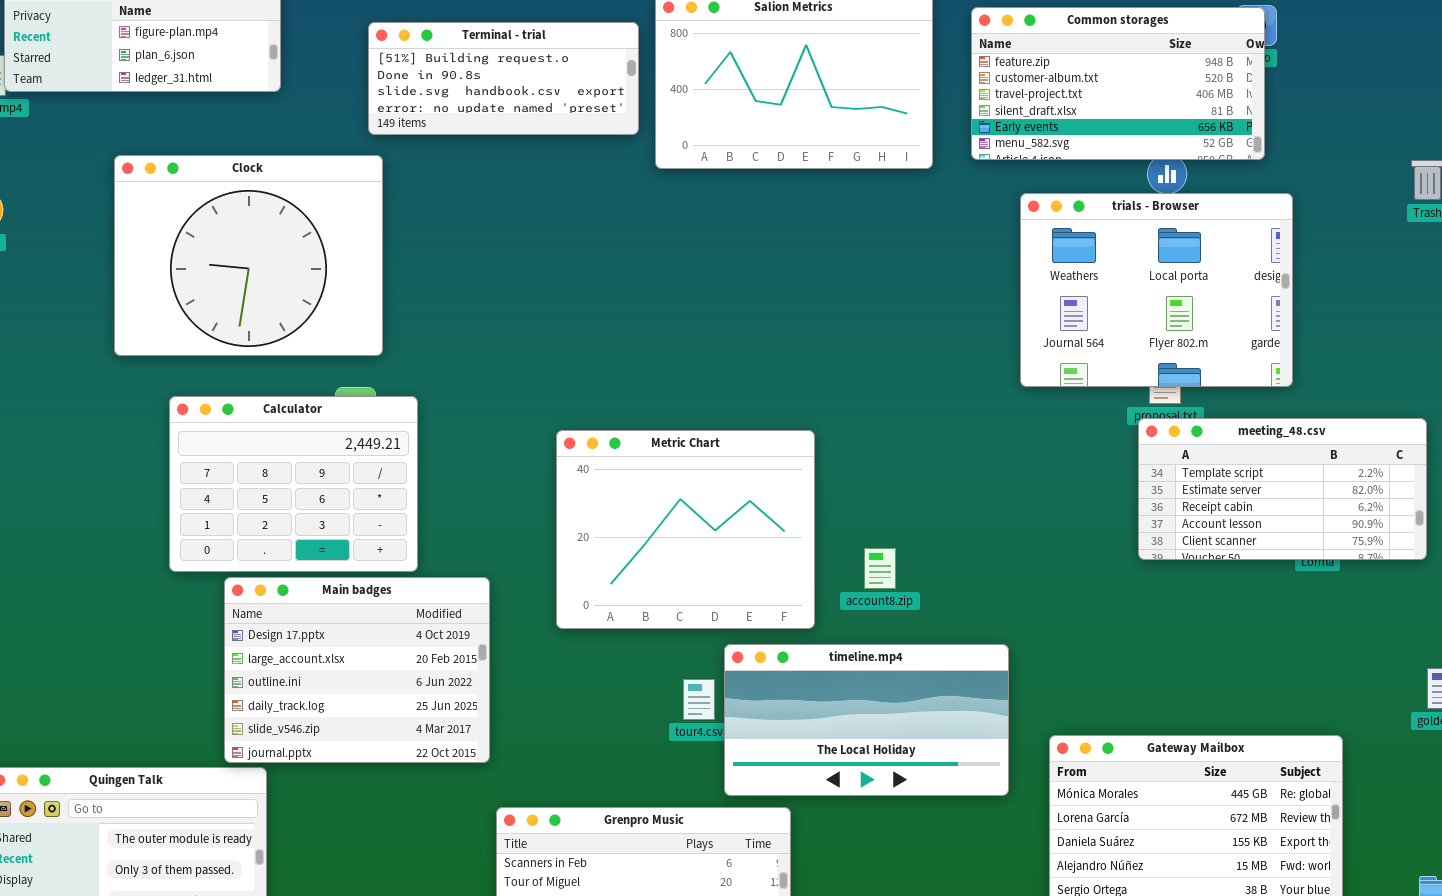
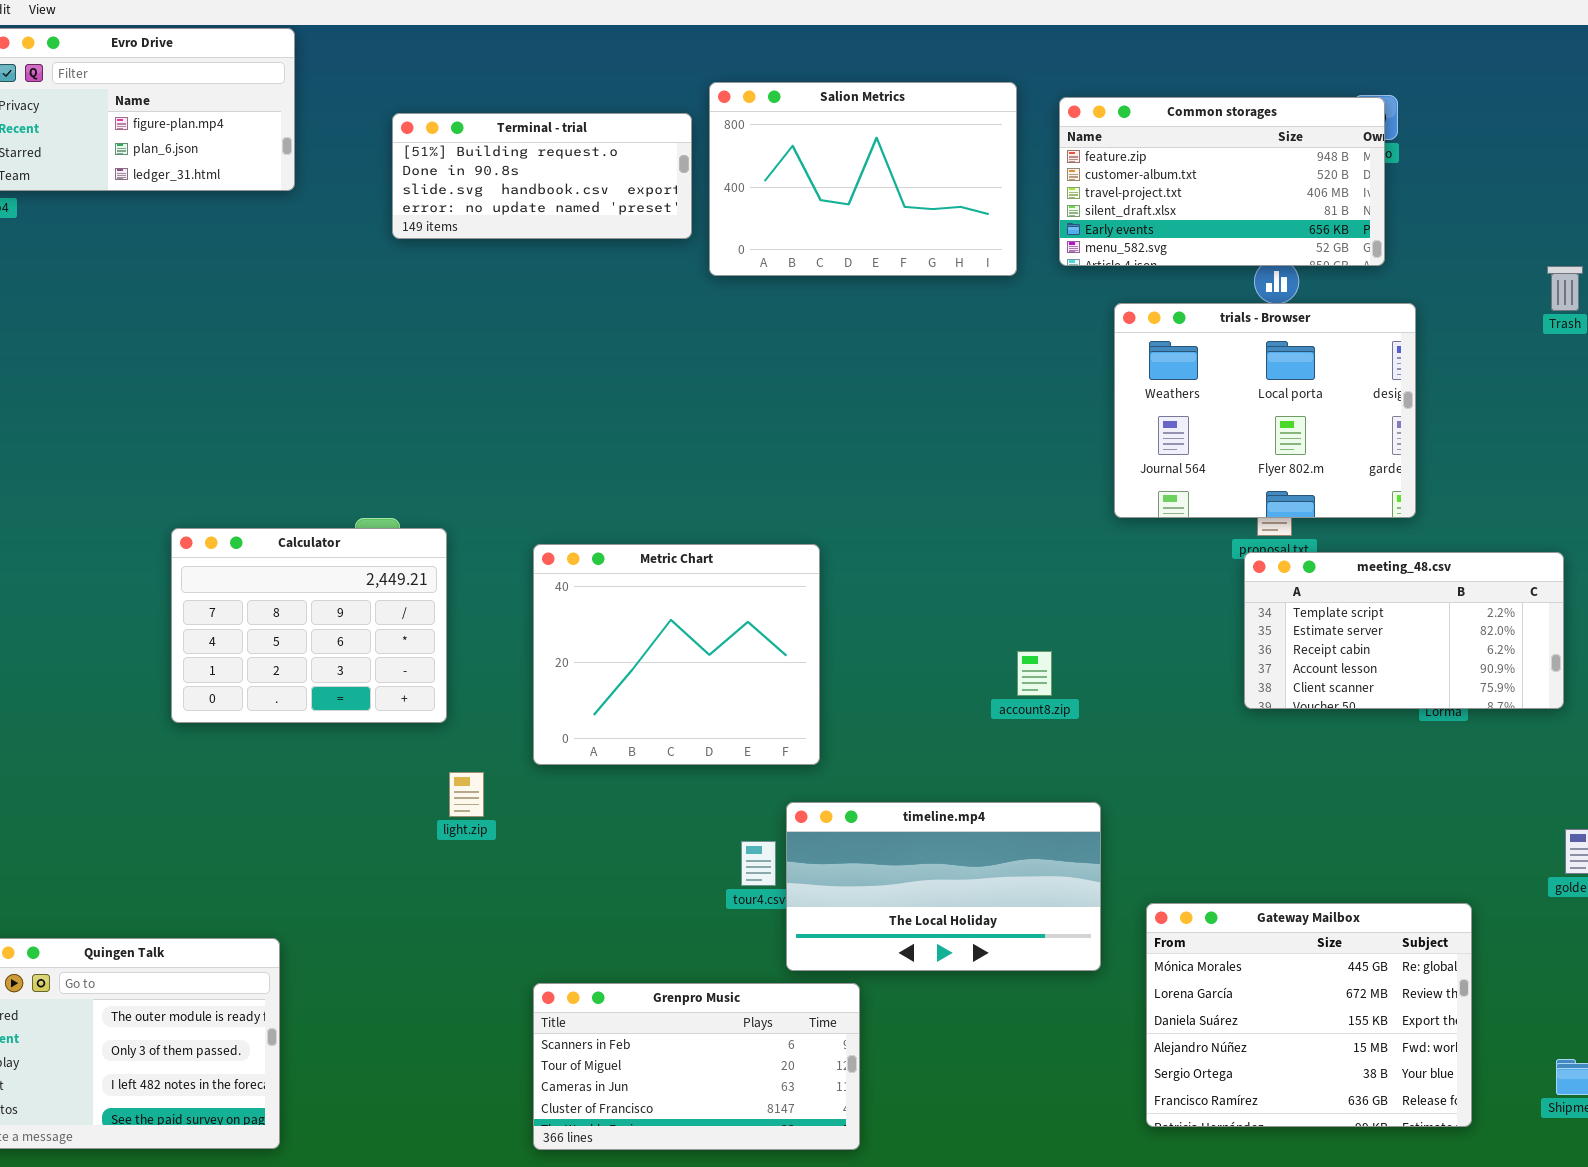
Clock: [114,155,383,356] -> none, closed
Metric Chart: [556,430,815,629] -> [533,544,820,765], moved
account8.zip: [864,548,896,589] -> [1017,651,1052,696], moved
Main badges: [224,577,490,763] -> none, closed

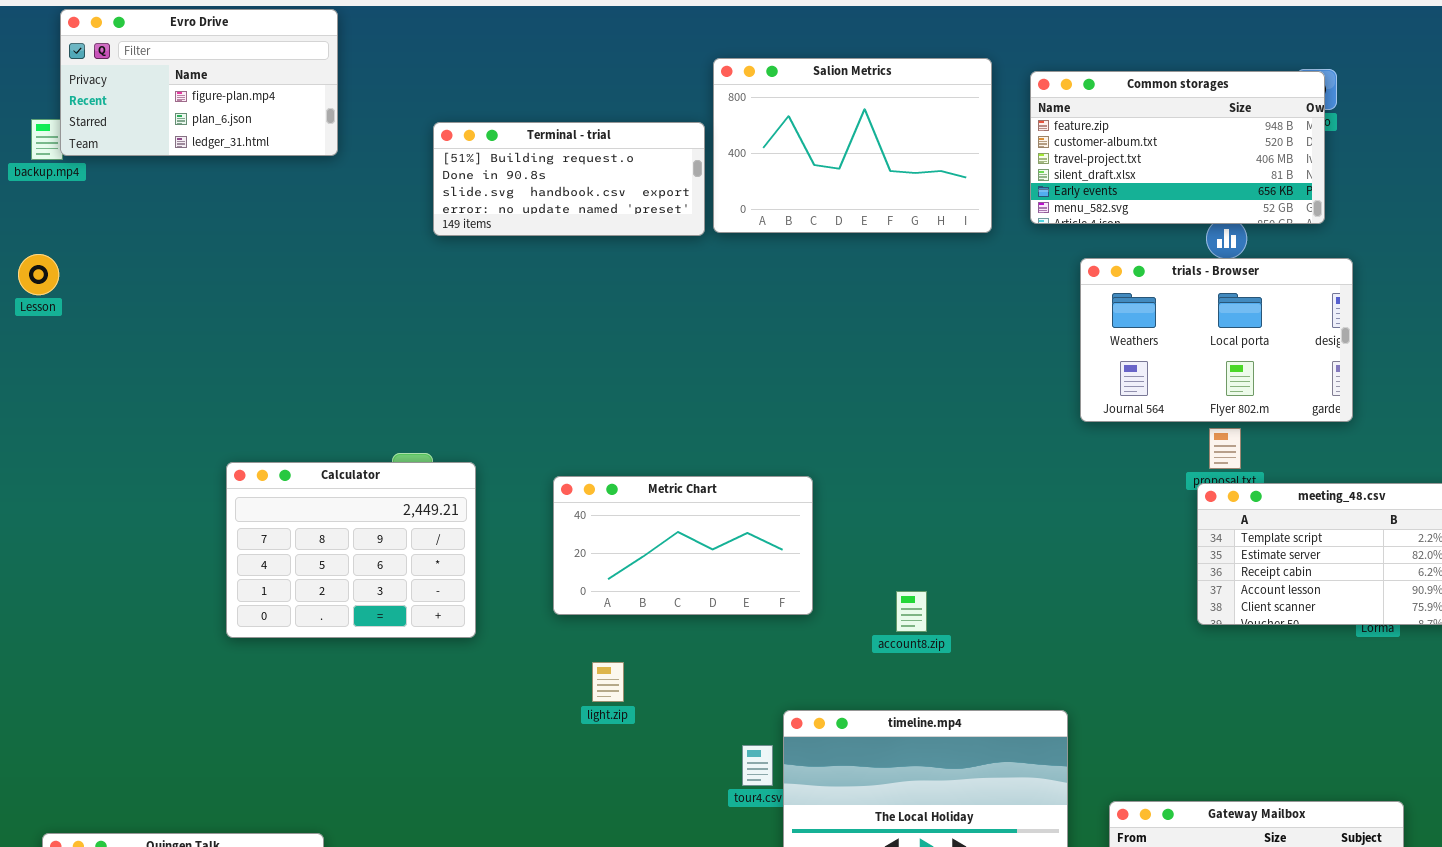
Terminal - trial: [392,113,692,239] -> [433,122,705,236], moved
trials - Browser: [1114,303,1416,518] -> [1080,258,1353,422], resized
Metric Chart: [533,544,820,765] -> [553,476,813,615], resized
account8.zip: [1017,651,1052,696] -> [896,591,927,632], moved
light.zip: [449,772,484,817] -> [592,662,624,702], moved

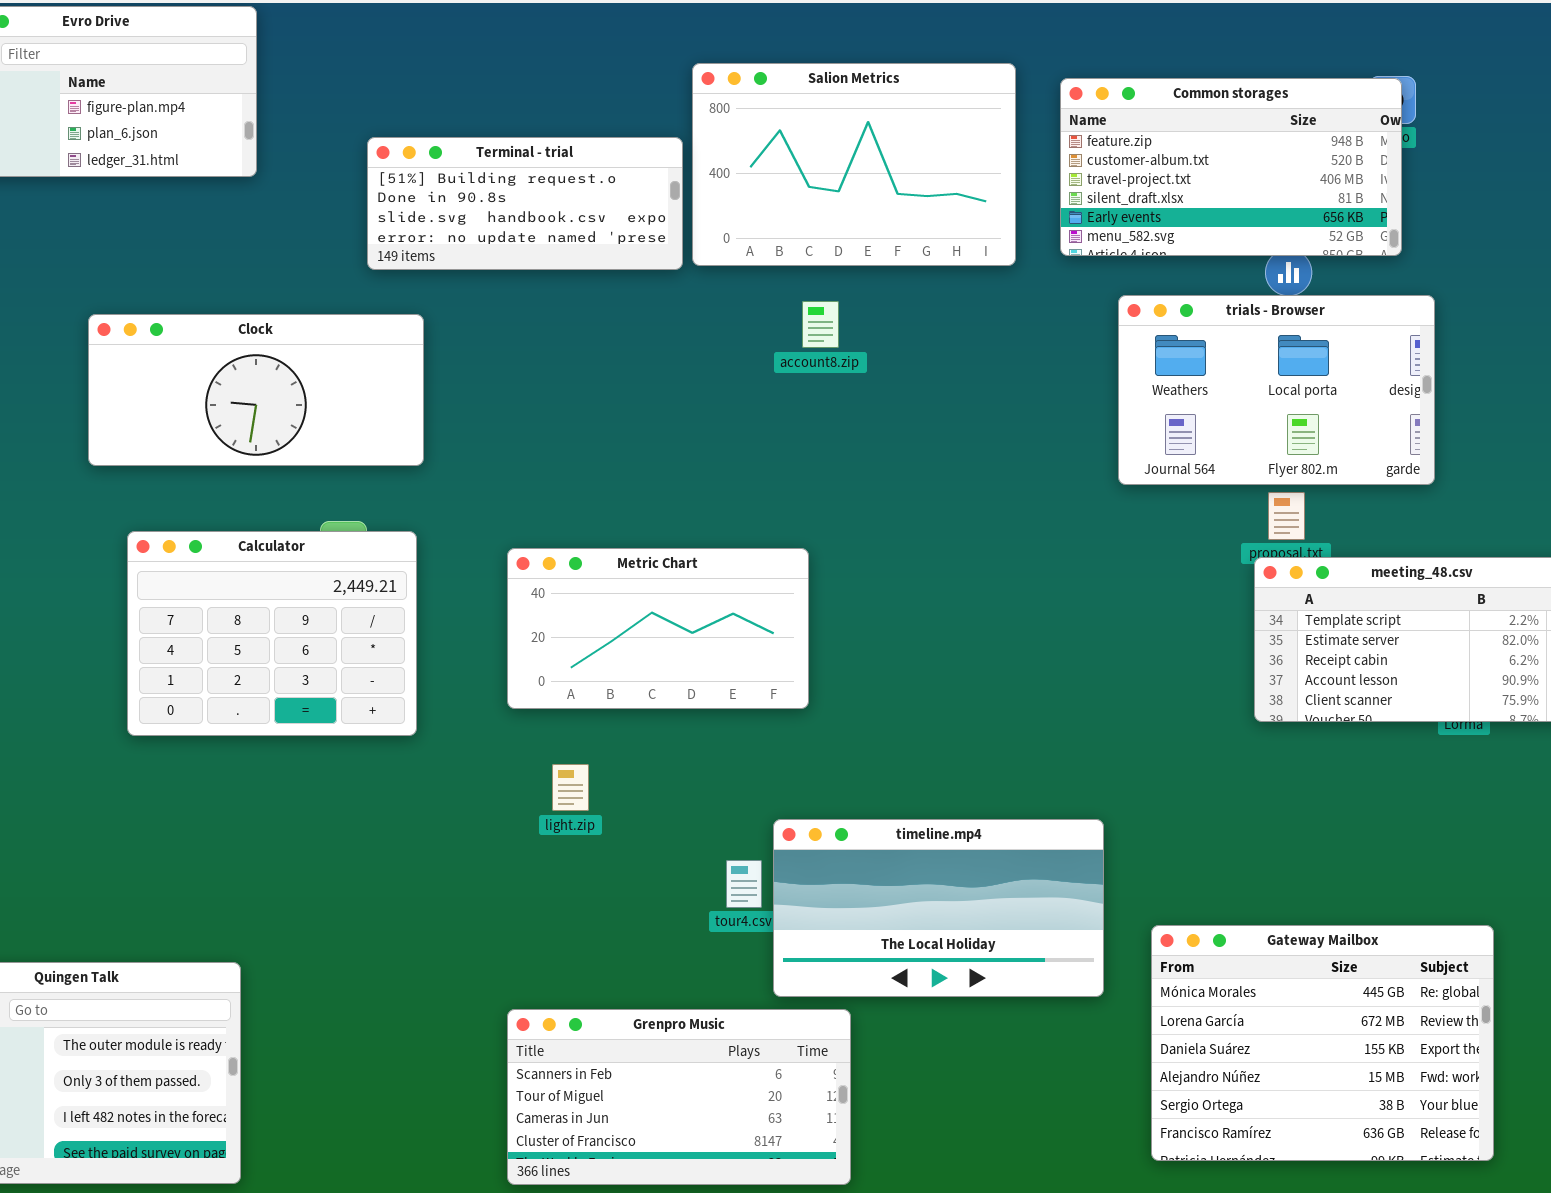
Clock: none -> [88,314,424,466], opened
account8.zip: [896,591,927,632] -> [802,301,839,348], moved

